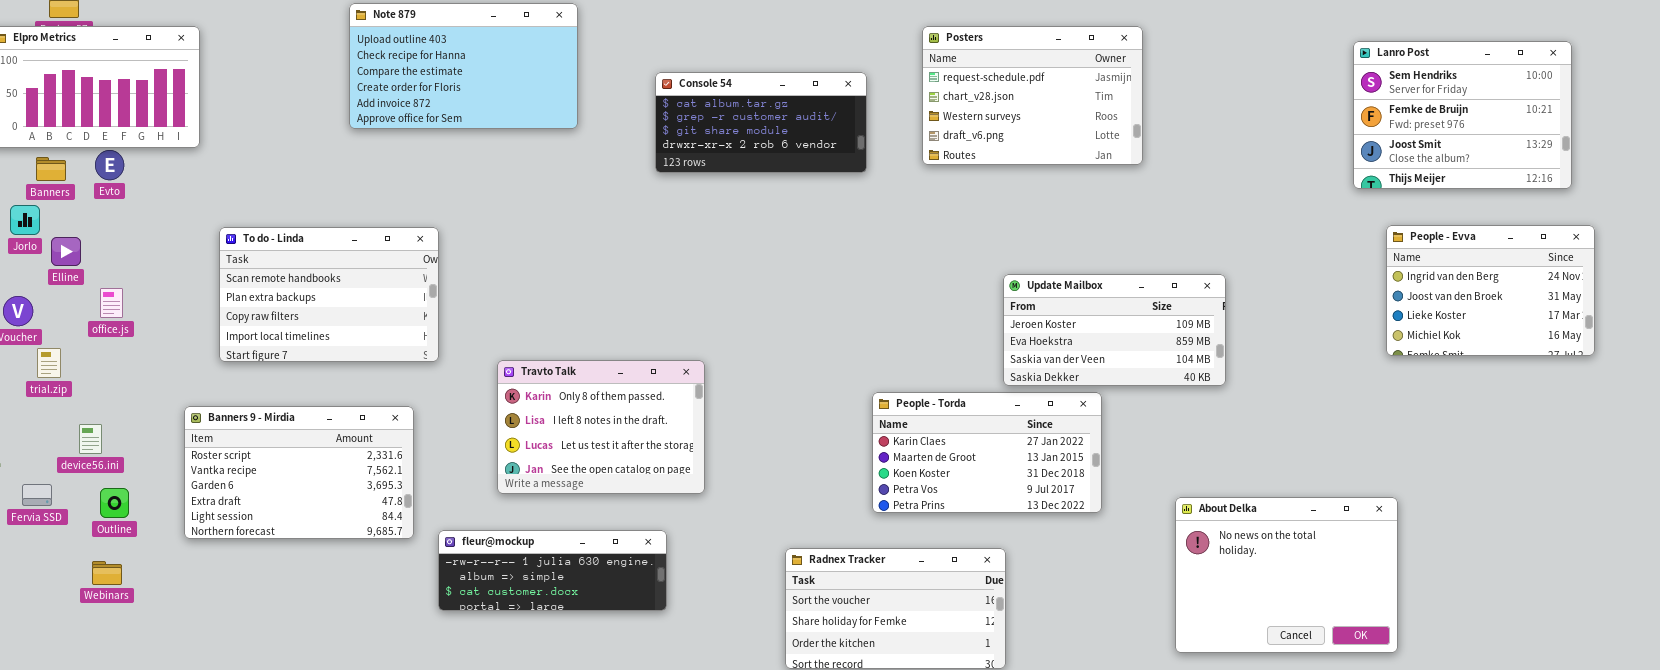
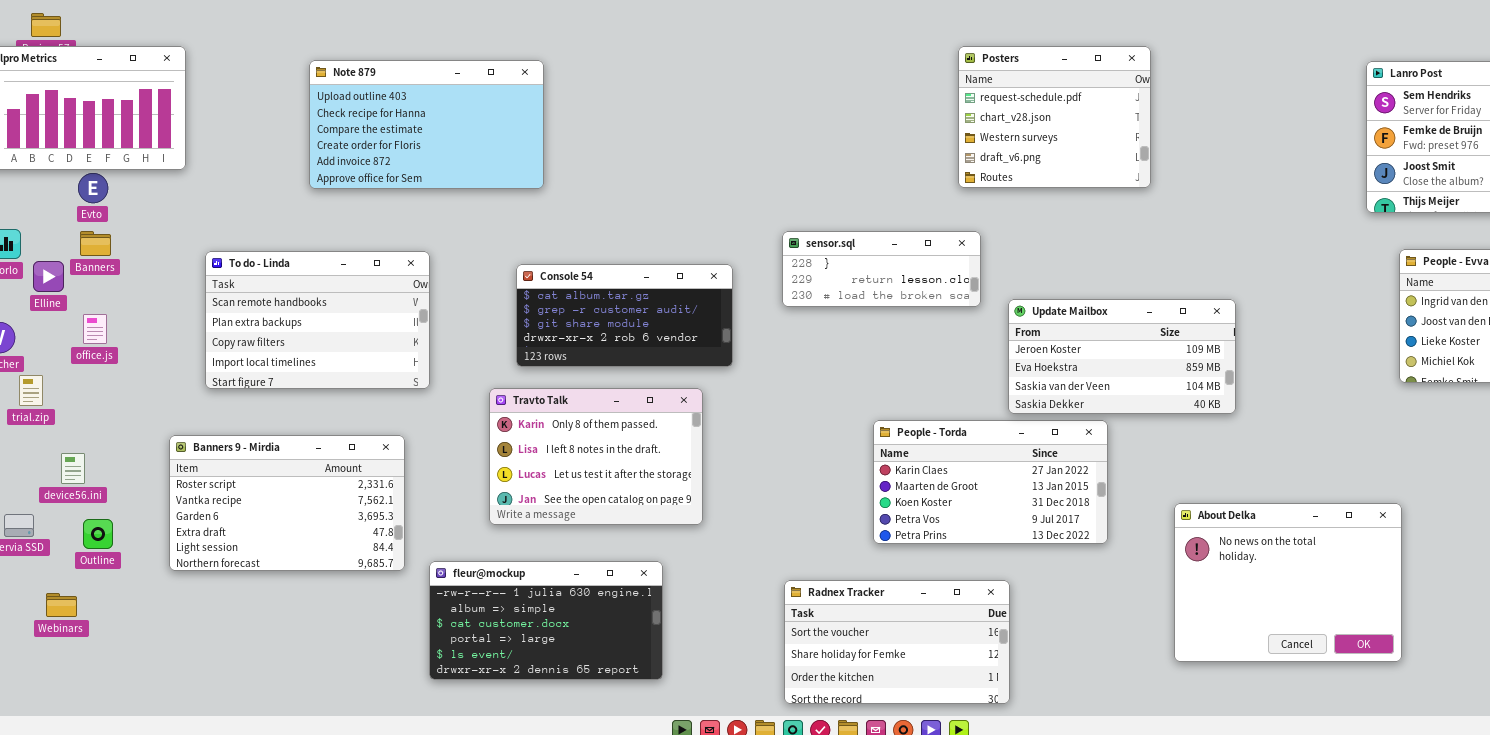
Note 879: [349,3,578,129] -> [309,60,544,189], moved
Posters: [922,26,1143,165] -> [958,46,1151,188], resized
Console 54: [655,72,867,173] -> [516,264,733,367], moved
Banners: [36,157,66,181] -> [80,231,111,256], moved
sensor.sql: none -> [782,231,981,307], opened
About Delka: [1175,497,1398,653] -> [1174,503,1402,662], moved
fleur@mockup: [438,530,667,611] -> [429,561,663,680], resized
Webinars: [92,561,122,585] -> [46,593,77,617], moved

